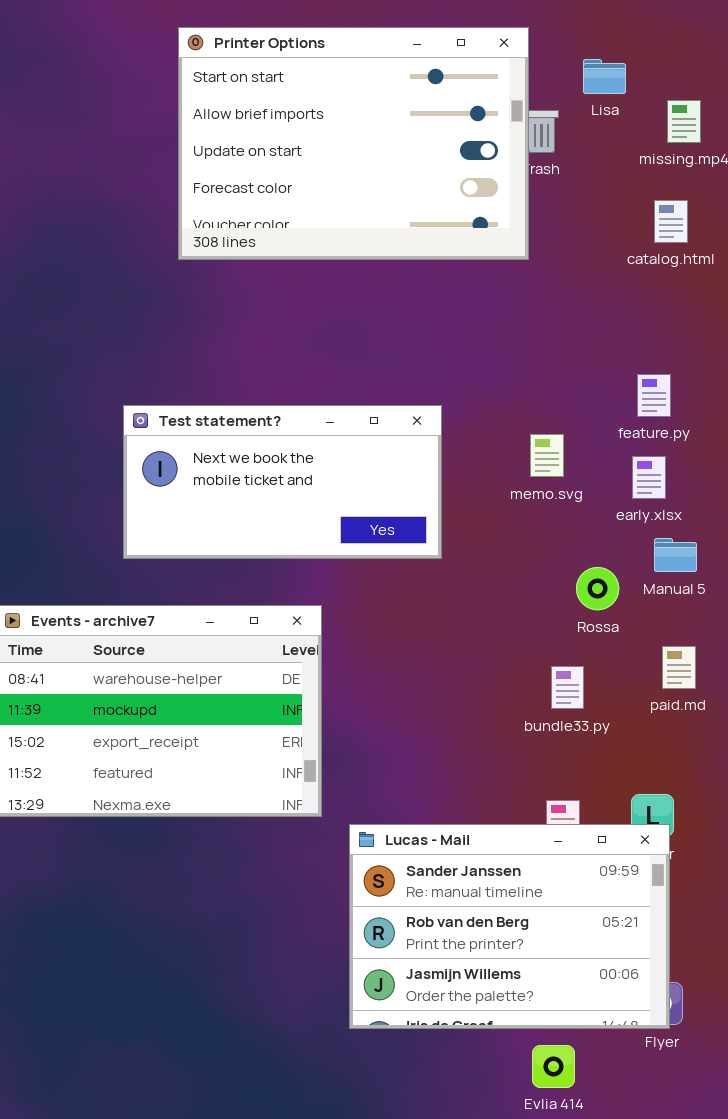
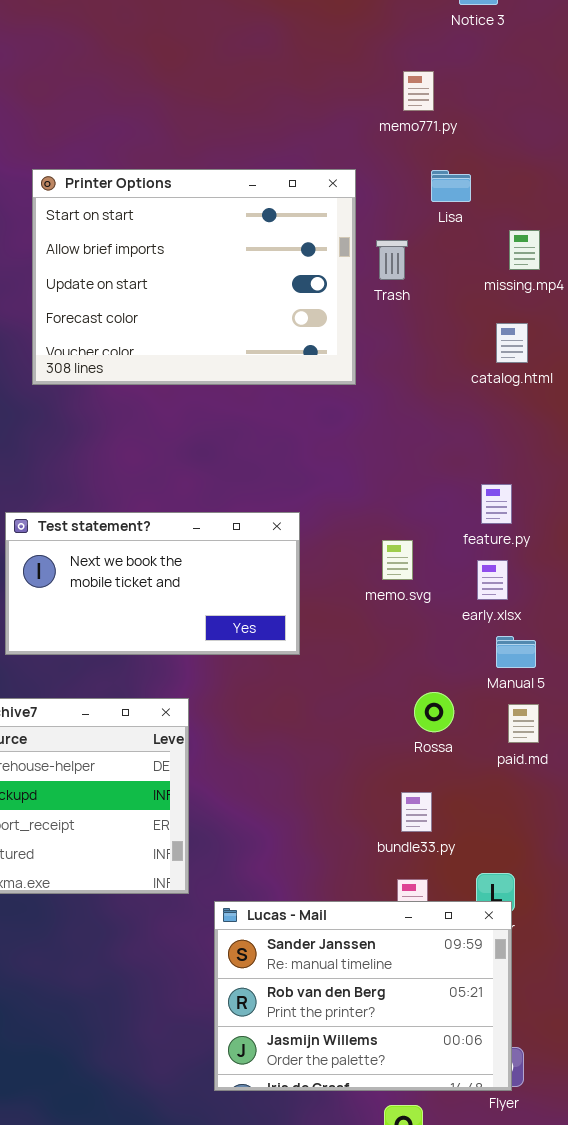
Printer Options: [178,27,529,260] -> [32,169,356,385], moved
Lisa: [583,59,626,94] -> [431,170,471,202], moved
Rossa: [576,567,619,610] -> [414,692,454,732], moved
paid.md: [662,646,696,689] -> [508,704,539,743], moved
bundle33.py: [551,666,584,709] -> [401,792,432,832], moved

